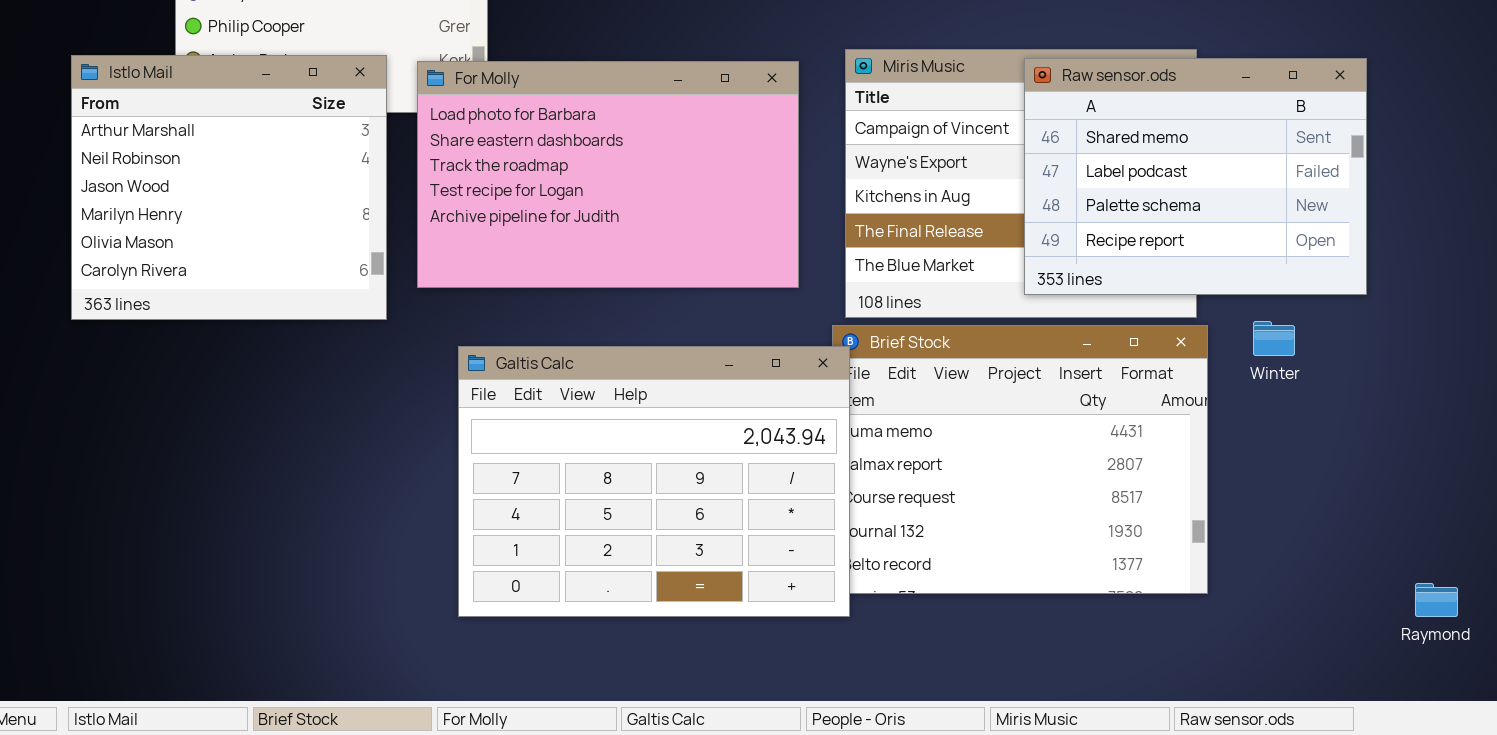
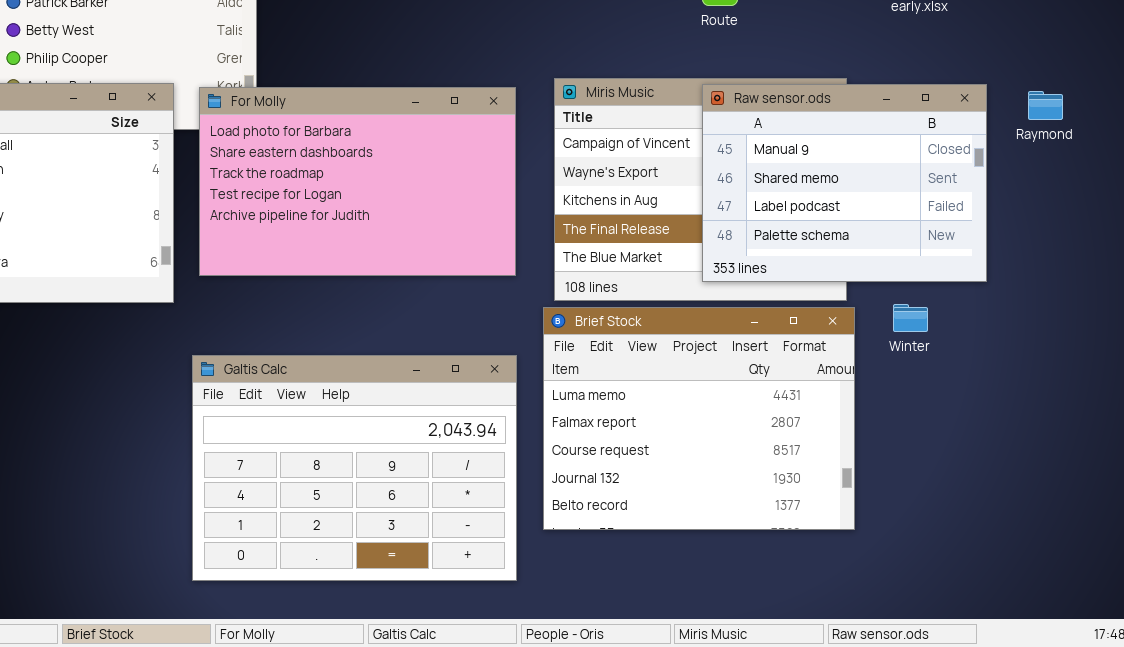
Raw sensor.ods: [1024,58,1367,295] -> [702,84,987,282], scrolled up 1 row
Galtis Calc: [458,346,850,617] -> [192,355,517,581], moved
Raymond: [1415,583,1458,617] -> [1028,91,1063,120], moved

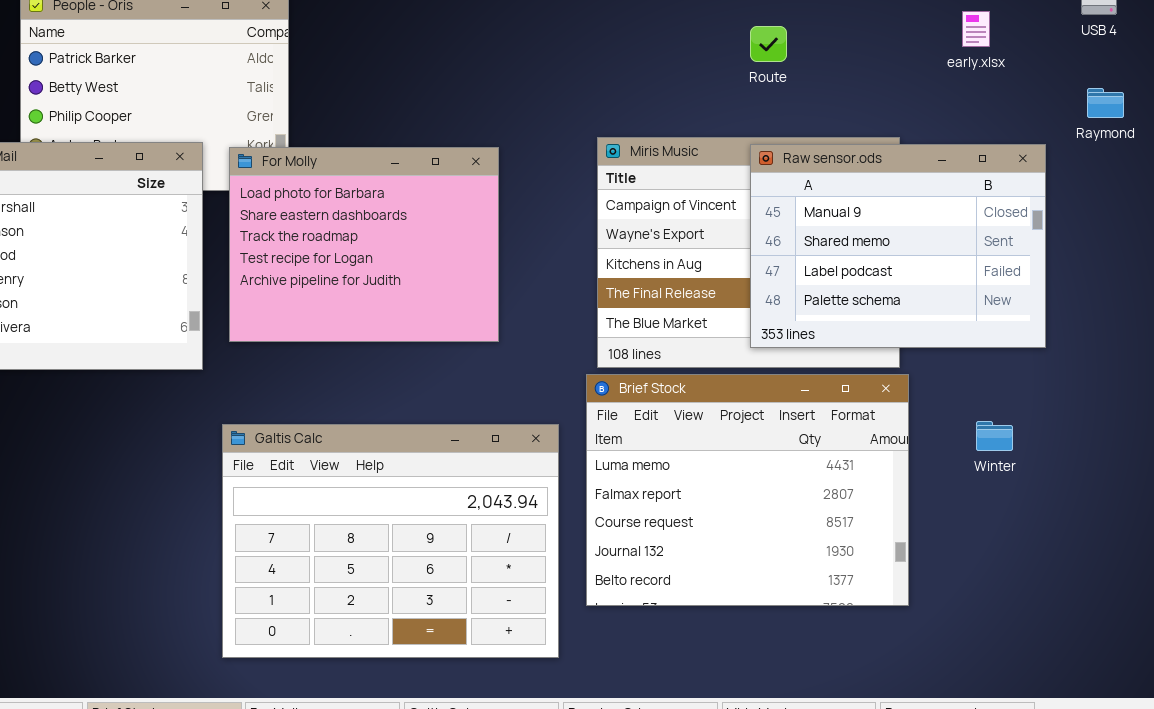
For Molly: [199,87,516,276] -> [229,147,499,342], resized
Raymond: [1028,91,1063,120] -> [1087,88,1124,118], moved
Winter: [893,304,928,332] -> [976,421,1013,451], moved

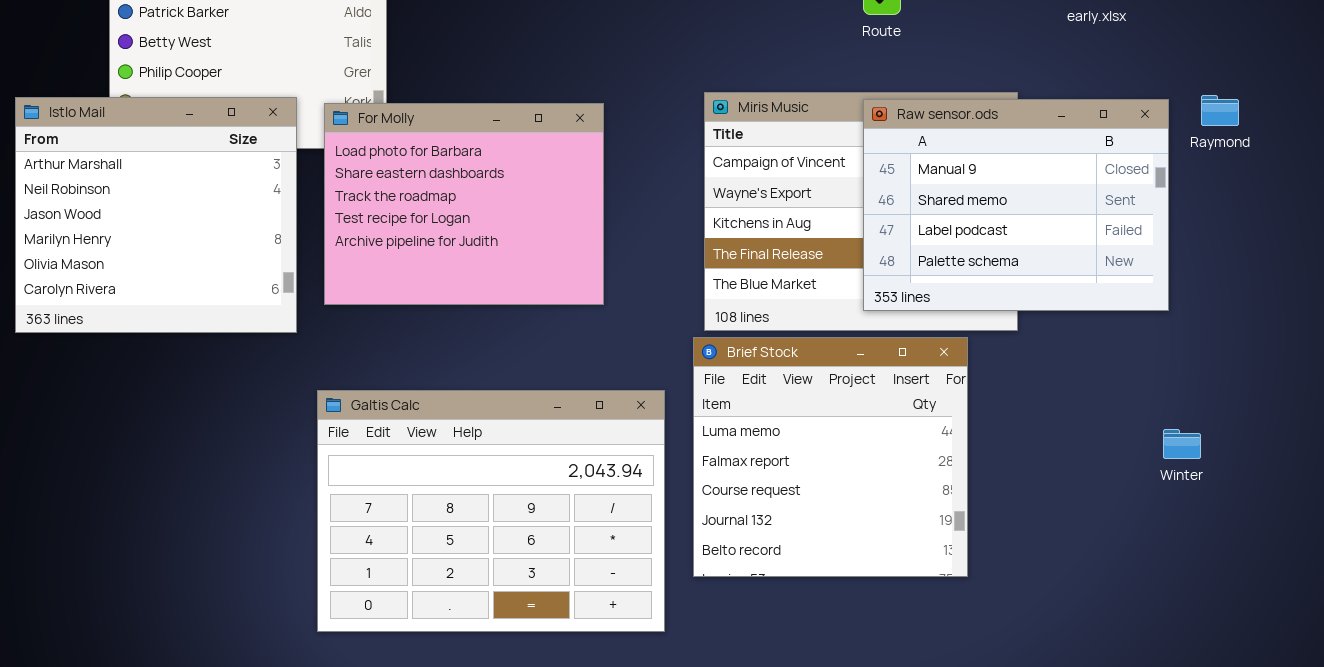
Raymond: [1087,88,1124,118] -> [1201,95,1239,126], moved
Brief Stock: [586,374,909,606] -> [693,337,968,577], resized
Winter: [976,421,1013,451] -> [1163,429,1201,459], moved

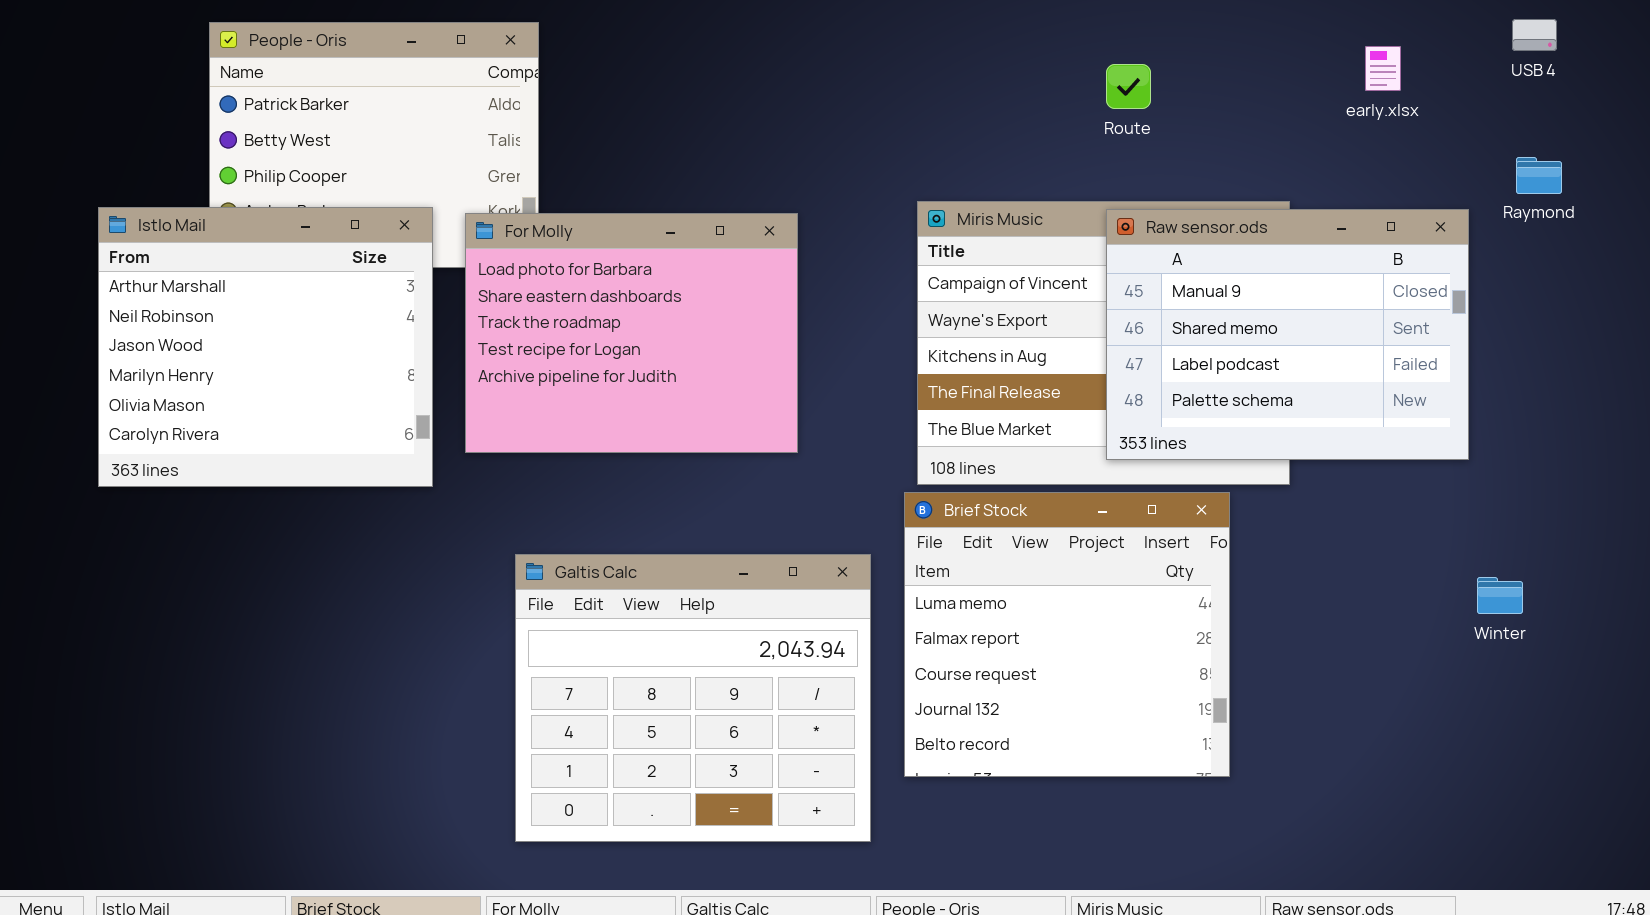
Raymond: [1201,95,1239,126] -> [1516,157,1562,194], moved
Galtis Calc: [317,390,665,632] -> [515,554,871,842], resized
Winter: [1163,429,1201,459] -> [1477,577,1523,614], moved

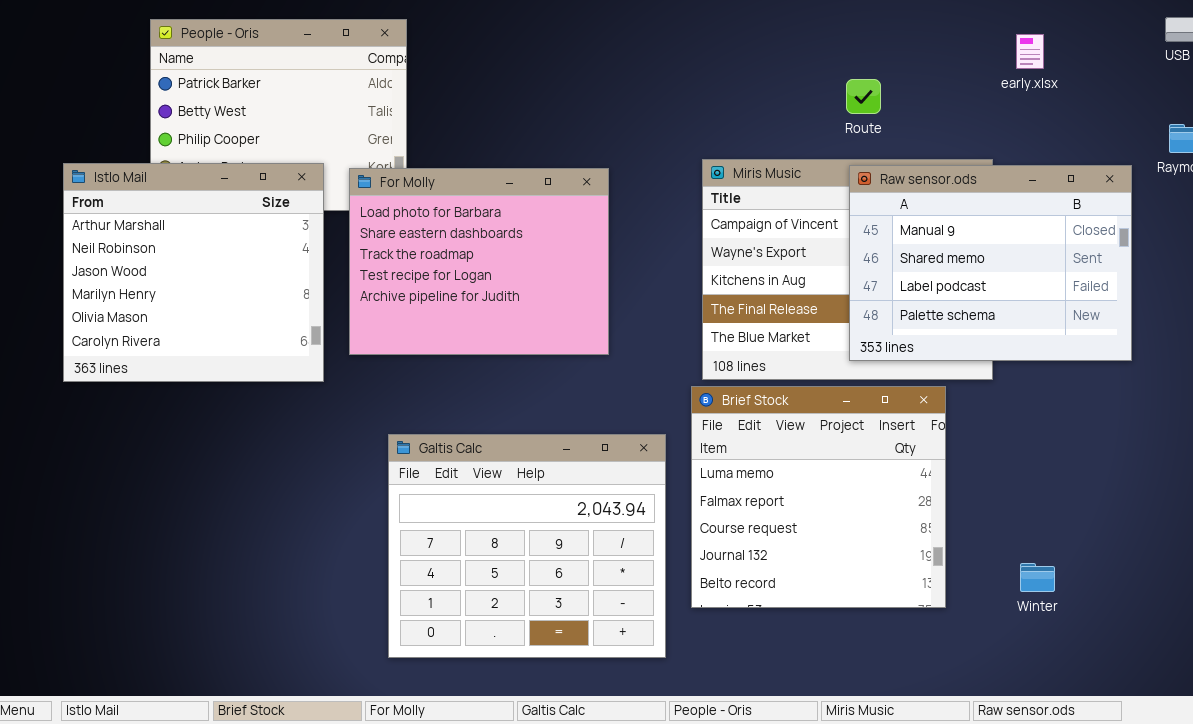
early.xlsx: [1365,46,1401,91] -> [1016,34,1044,69], moved
Route: [1106,64,1151,109] -> [846,79,881,114], moved
Winter: [1477,577,1523,614] -> [1020,563,1055,592], moved

